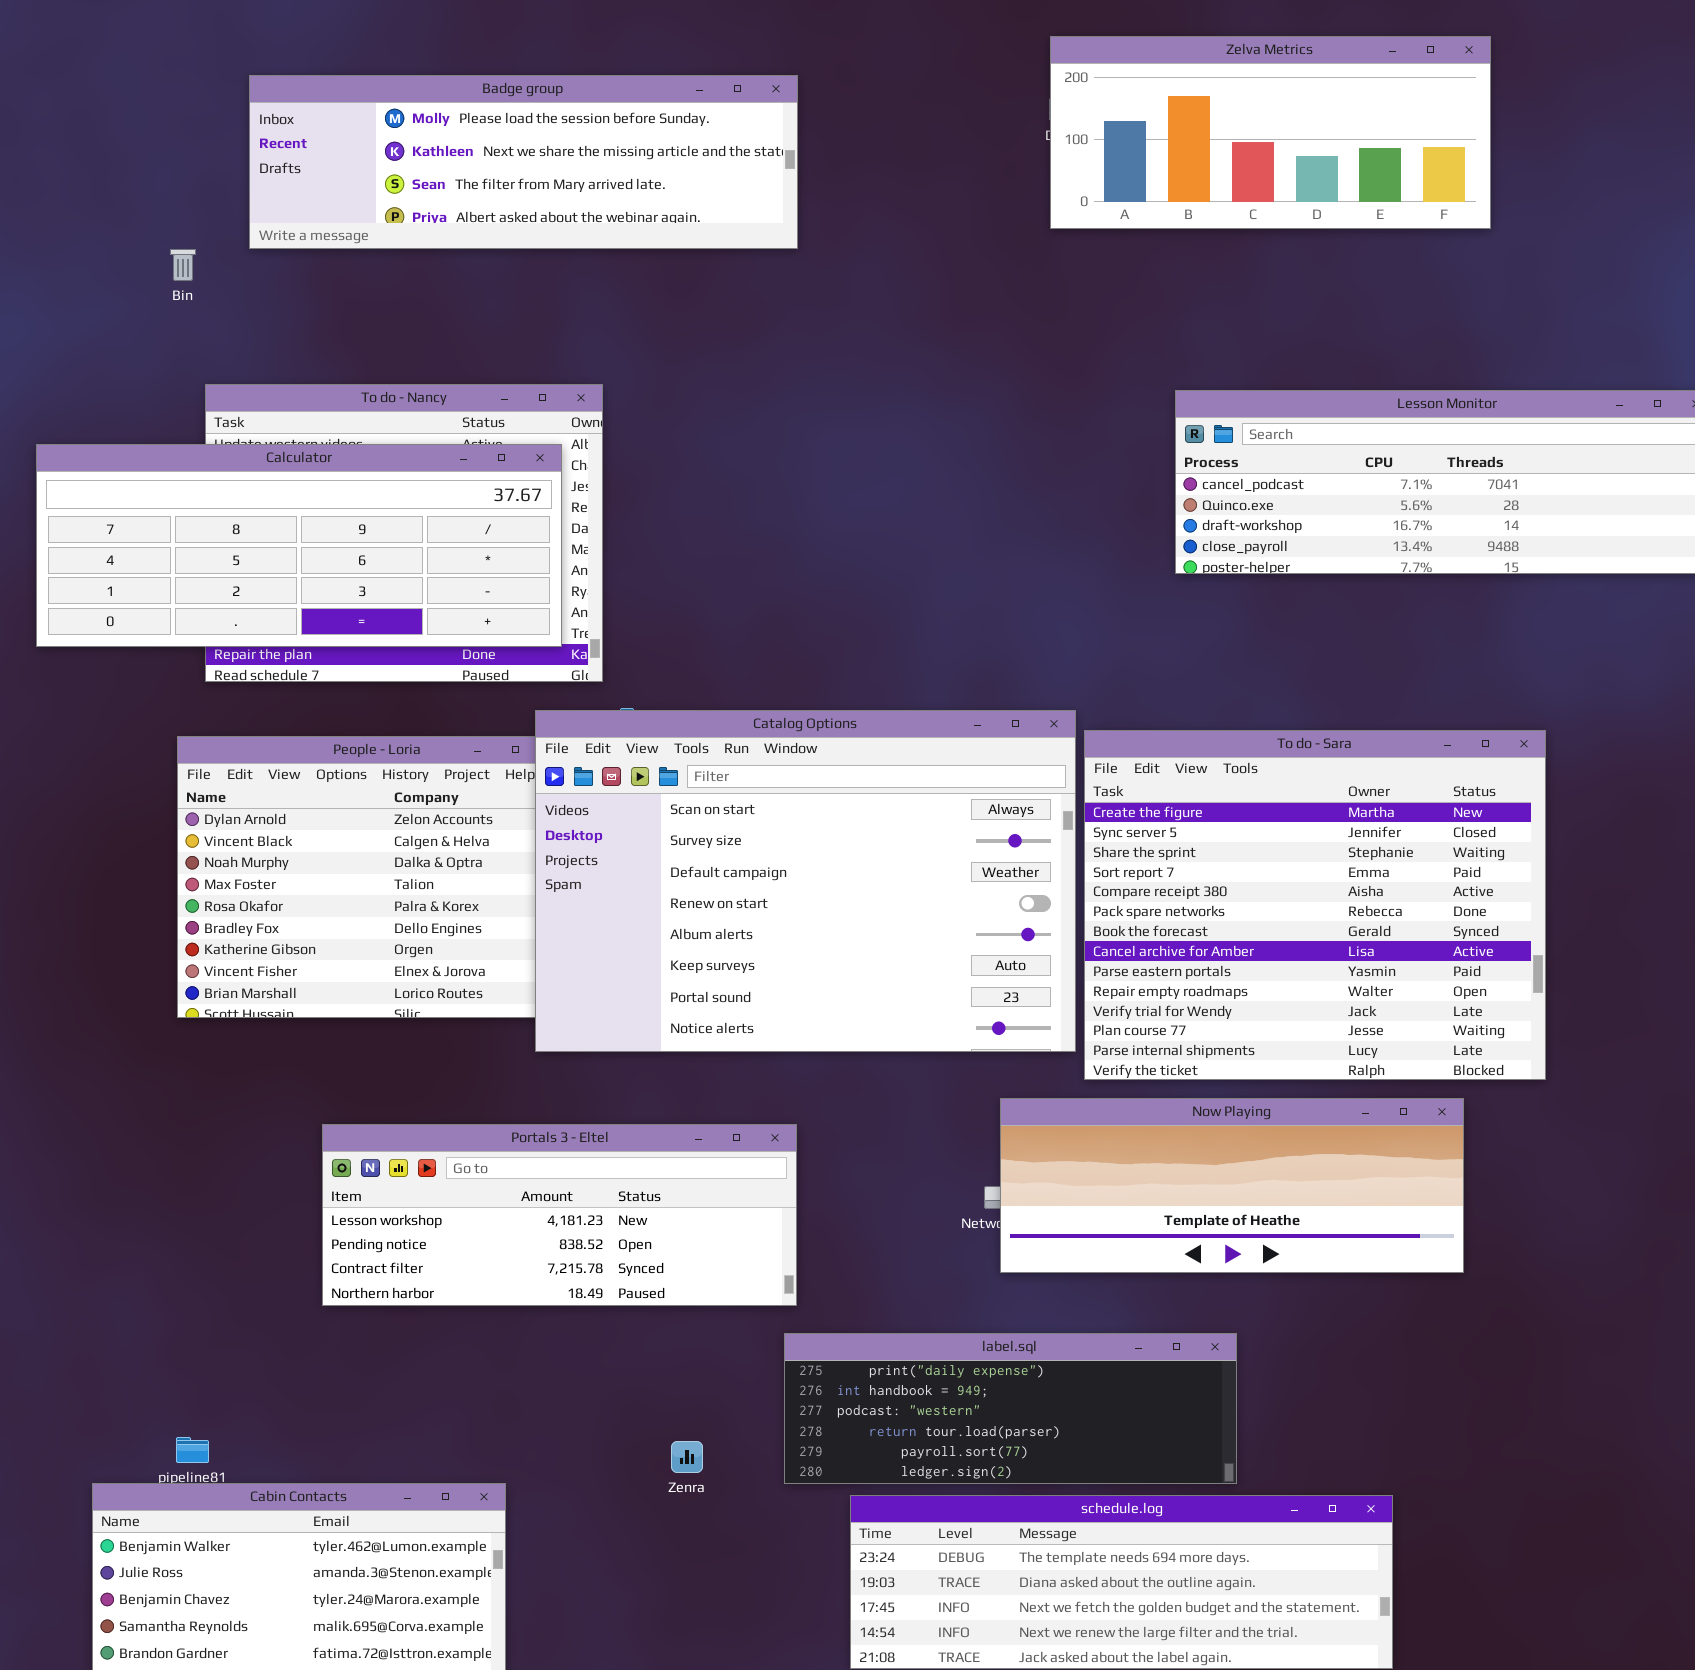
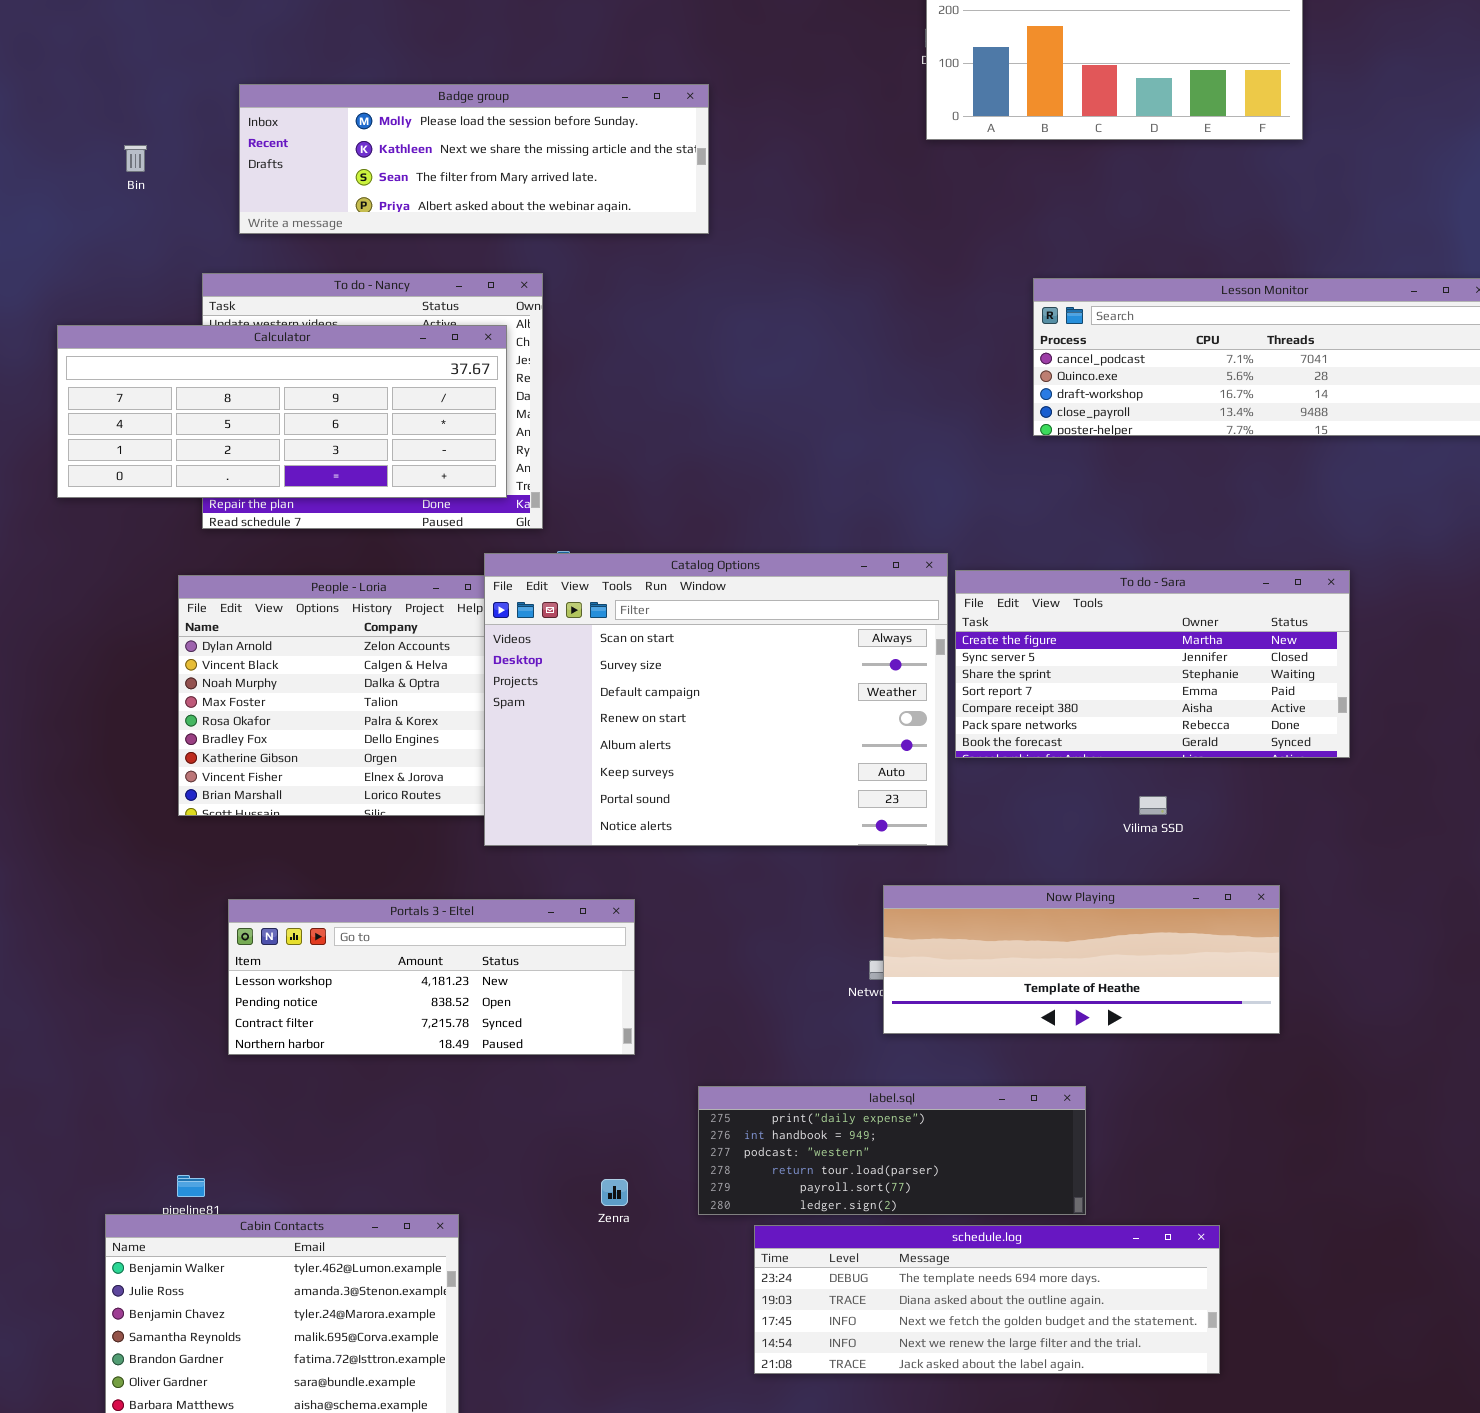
Badge group: [249,75,798,249] -> [239,84,709,234], moved
Bin: [170,249,196,281] -> [124,145,147,172], moved
To do - Sara: [1084,730,1546,1080] -> [955,570,1350,758], resized
Portals 3 - Eltel: [322,1124,797,1306] -> [228,899,635,1055], moved

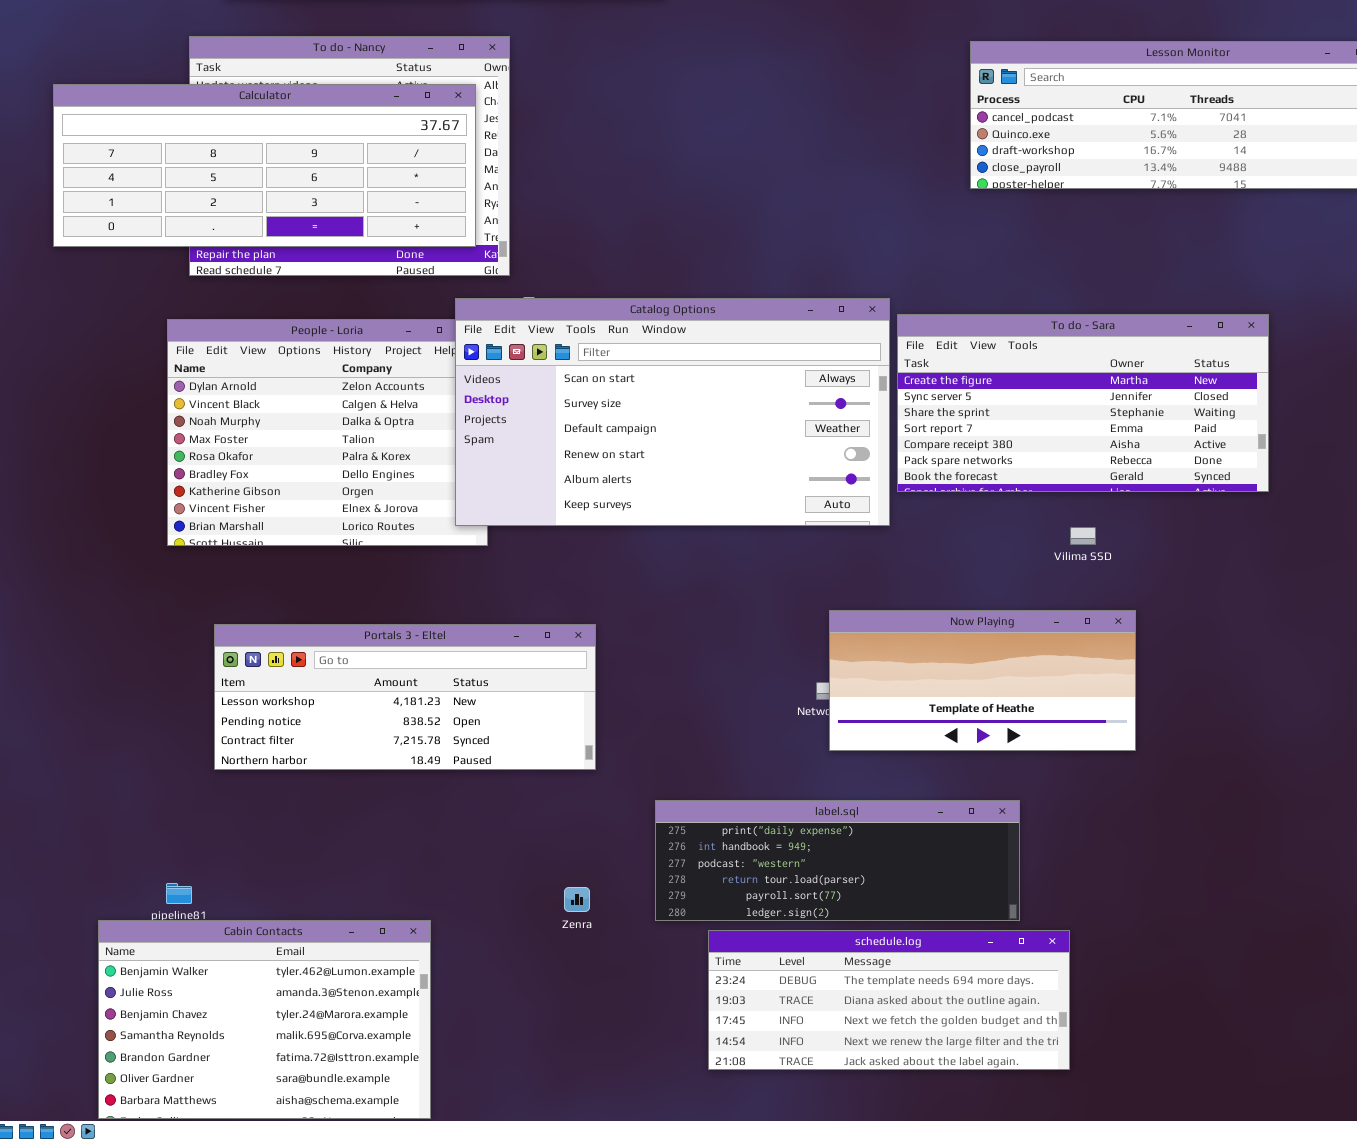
Catalog Options: [484,553,948,846] -> [455,298,890,526], resized
Now Playing: [883,885,1280,1034] -> [829,610,1136,751], resized
schedule.log: [754,1225,1220,1374] -> [708,930,1070,1070], resized

